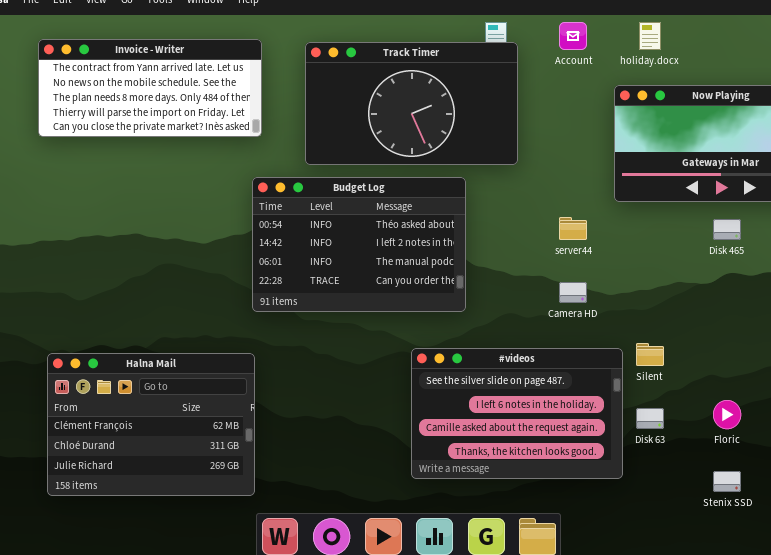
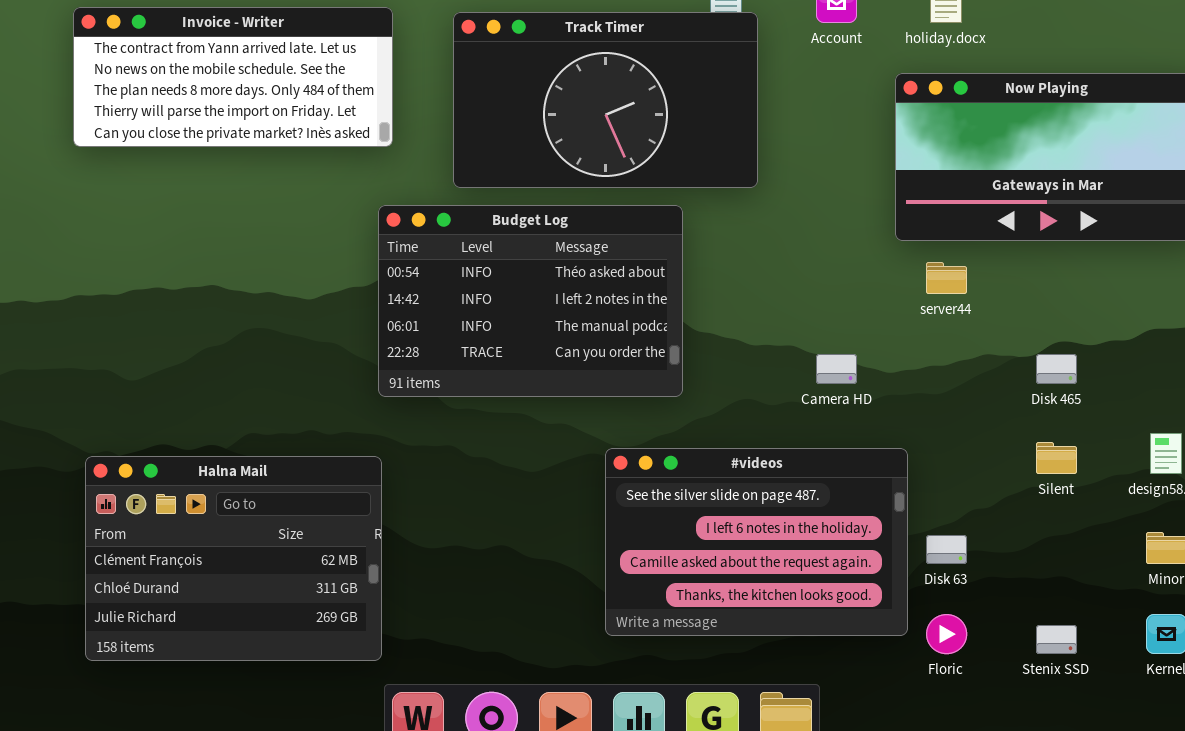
server44: [559,217,587,240] -> [926,262,967,294], moved
Disk 465: [713,219,741,240] -> [1036,354,1077,384], moved
Silent: [636,343,664,366] -> [1036,442,1077,474], moved
Floric: [713,400,741,429] -> [926,614,967,654], moved

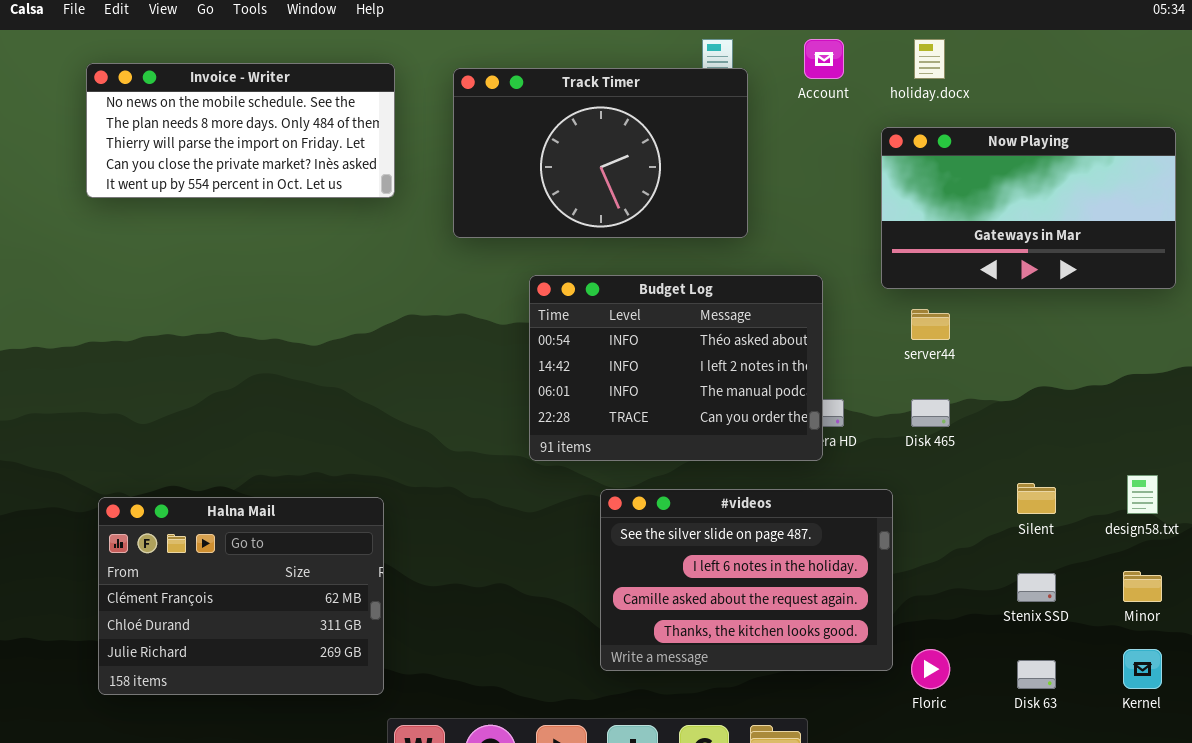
Invoice - Writer: [73,7,393,147] -> [86,63,395,198], scrolled down 1 row
Budget Log: [378,205,683,397] -> [529,275,823,461], moved
Disk 465: [1036,354,1077,384] -> [911,399,950,427], moved
Disk 63: [926,535,967,564] -> [1017,660,1056,689], moved
Stenix SSD: [1036,625,1077,654] -> [1017,573,1056,602], moved

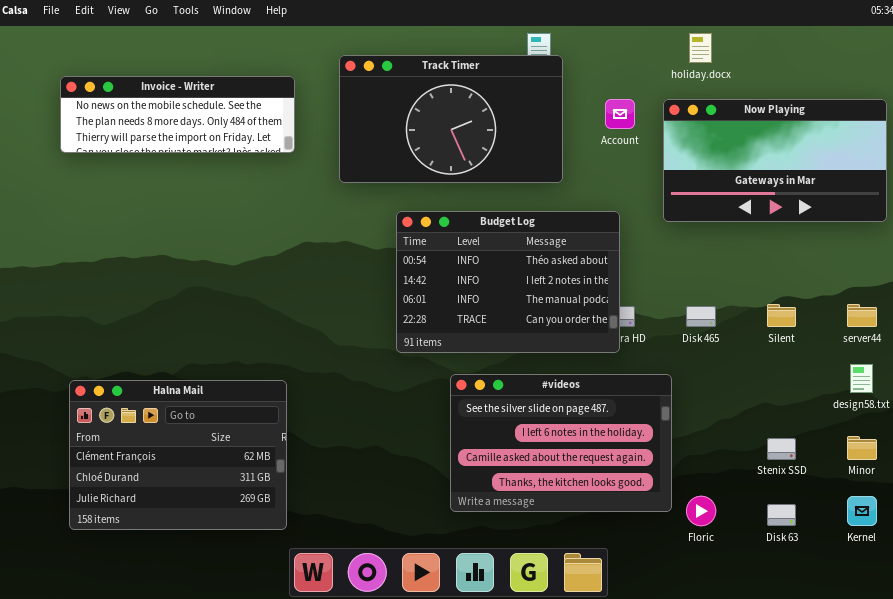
Account: [804,39,844,79] -> [605,99,635,129], moved
Invoice - Writer: [86,63,395,198] -> [60,76,295,153], resized
server44: [911,309,950,340] -> [847,304,877,327], moved
Silent: [1017,483,1056,514] -> [767,304,796,327], moved

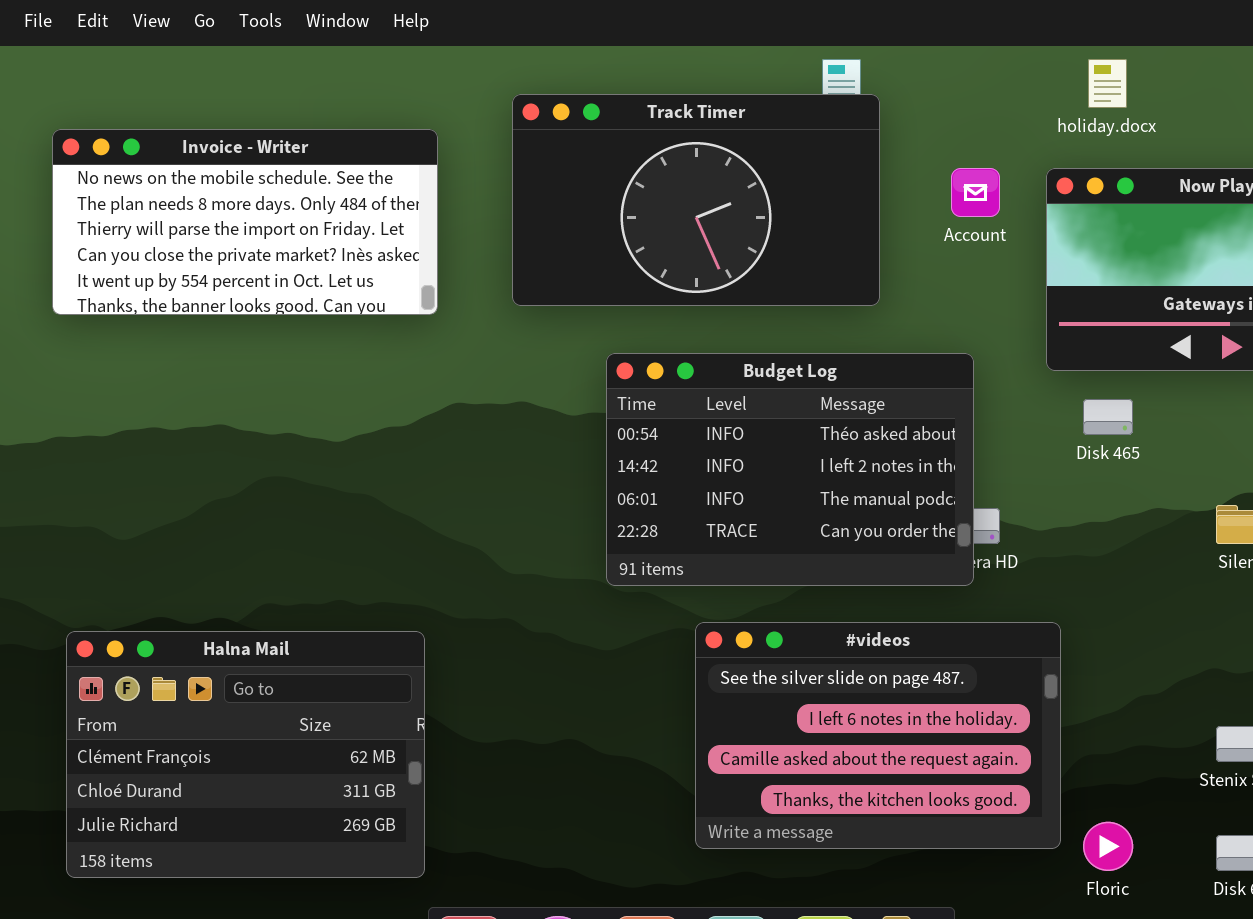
Invoice - Writer: [60,76,295,153] -> [52,129,438,315], resized
Disk 465: [686,306,716,327] -> [1083,399,1133,435], moved

